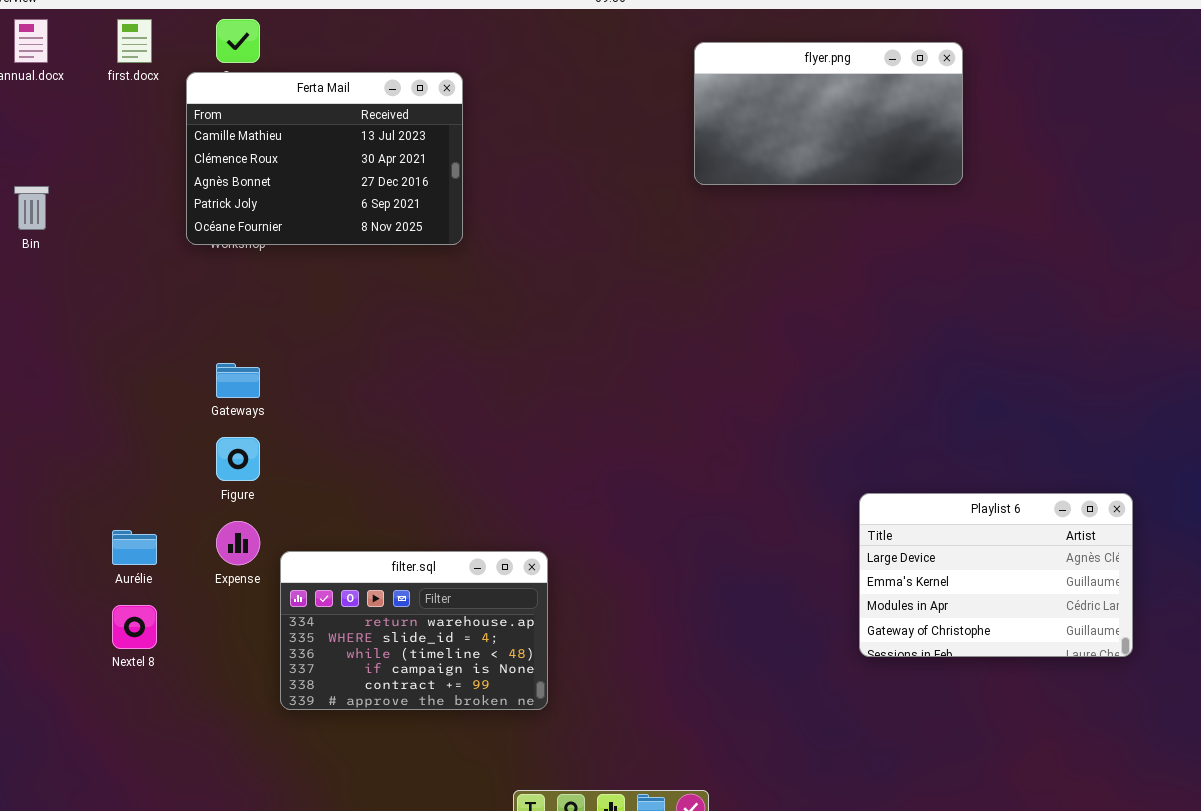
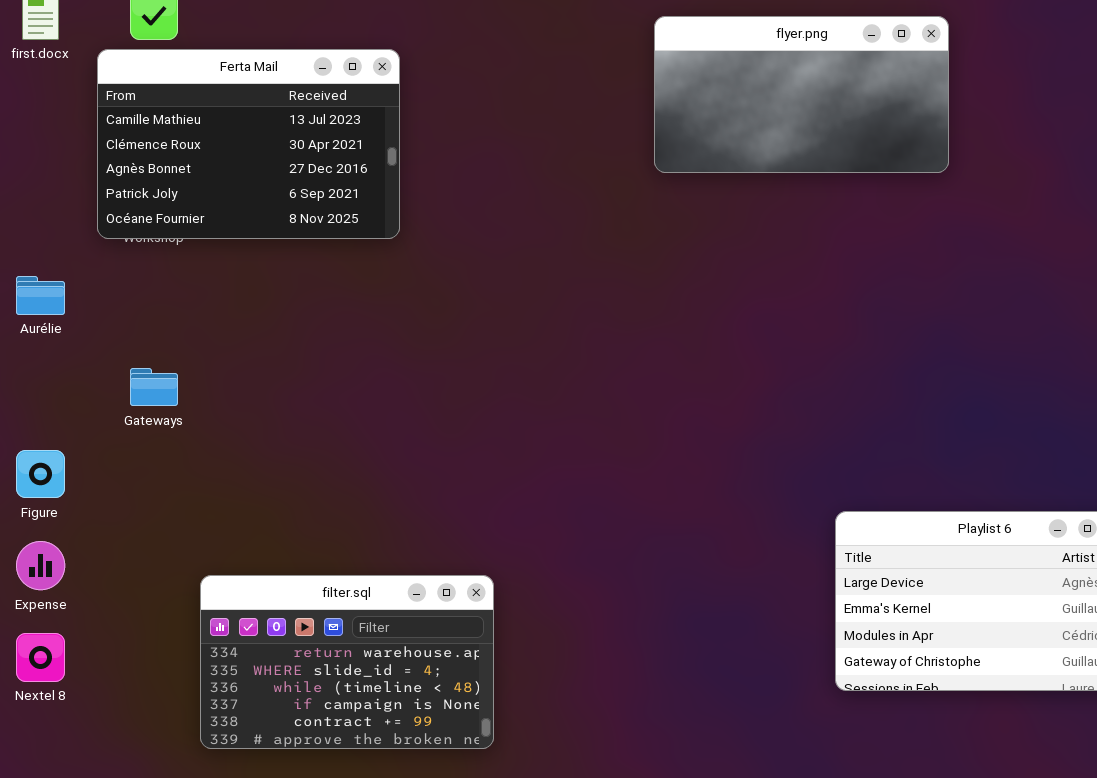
Figure: [216,437,260,481] -> [16,450,65,498], moved
Expense: [216,521,260,565] -> [16,541,65,590], moved
Aurélie: [112,530,157,565] -> [16,276,65,315], moved

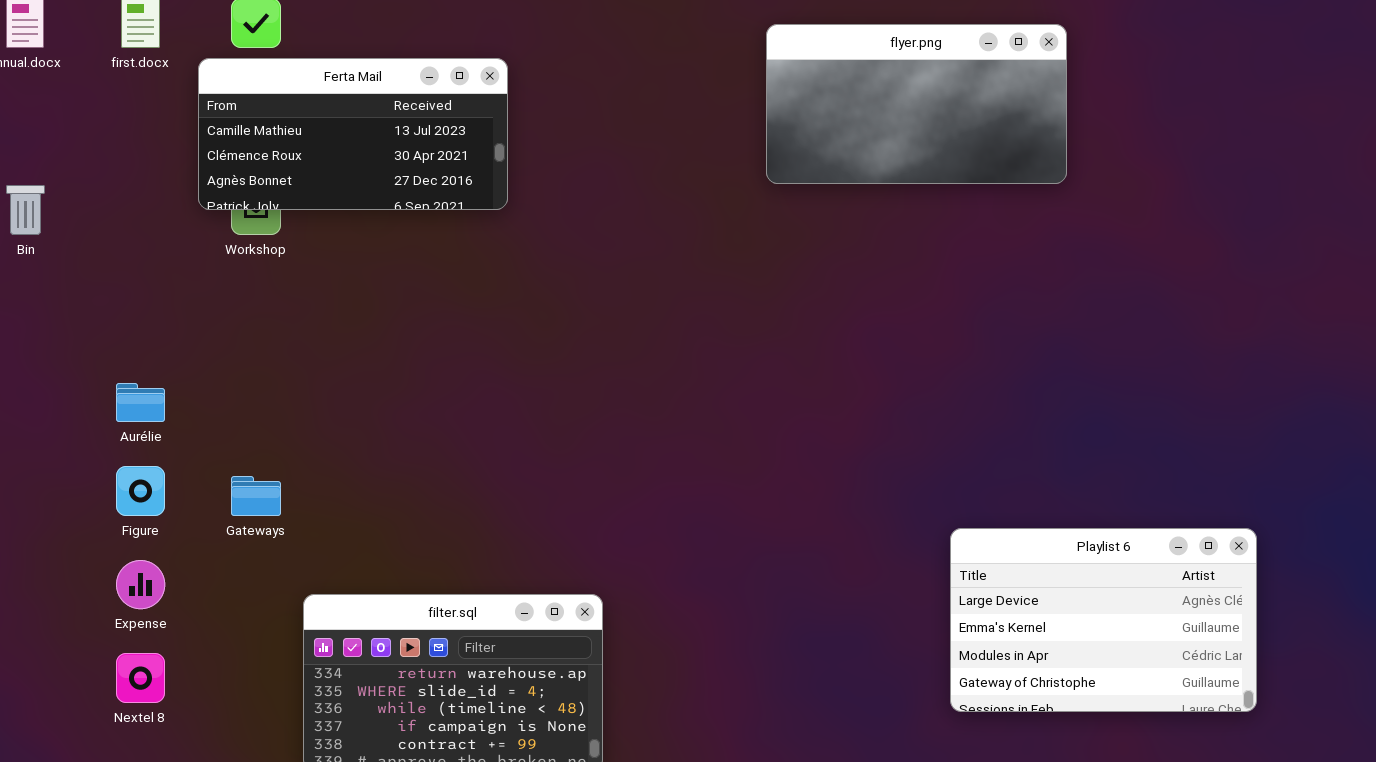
Ferta Mail: [97,49,400,239] -> [198,58,508,210], resized
Aurélie: [16,276,65,315] -> [116,383,165,422], moved
Gateways: [130,368,178,406] -> [231,476,281,516], moved

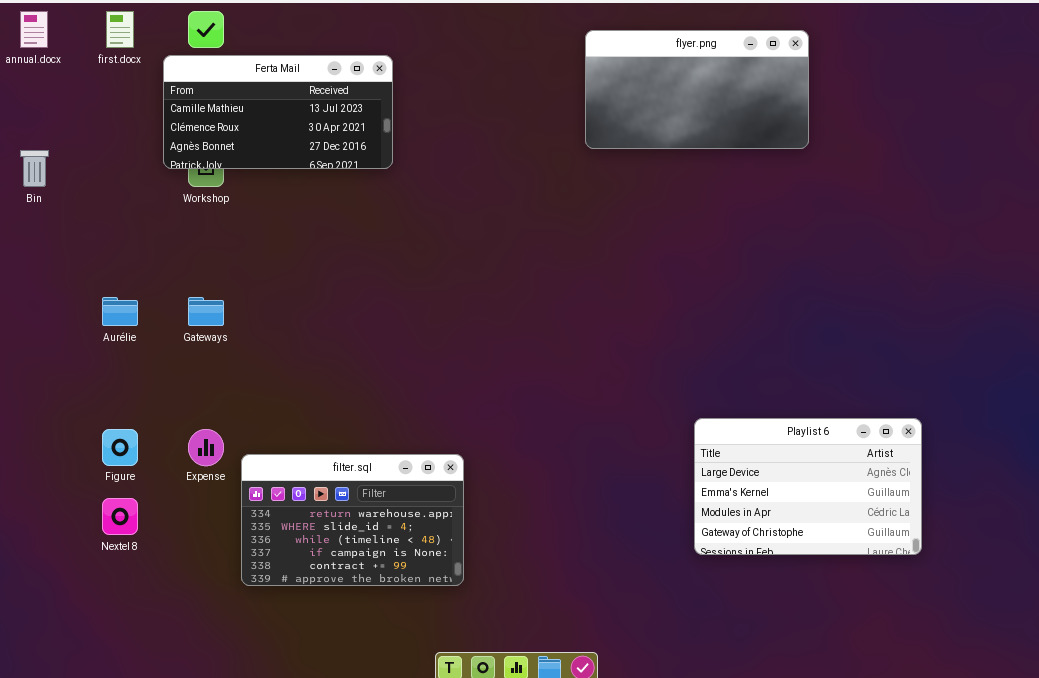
Figure: [116,466,165,516] -> [102,429,138,466], moved
Gateways: [231,476,281,516] -> [188,297,224,326], moved
Playlist 6: [950,528,1257,712] -> [694,418,922,555], moved
Expense: [116,560,165,609] -> [188,429,224,466], moved

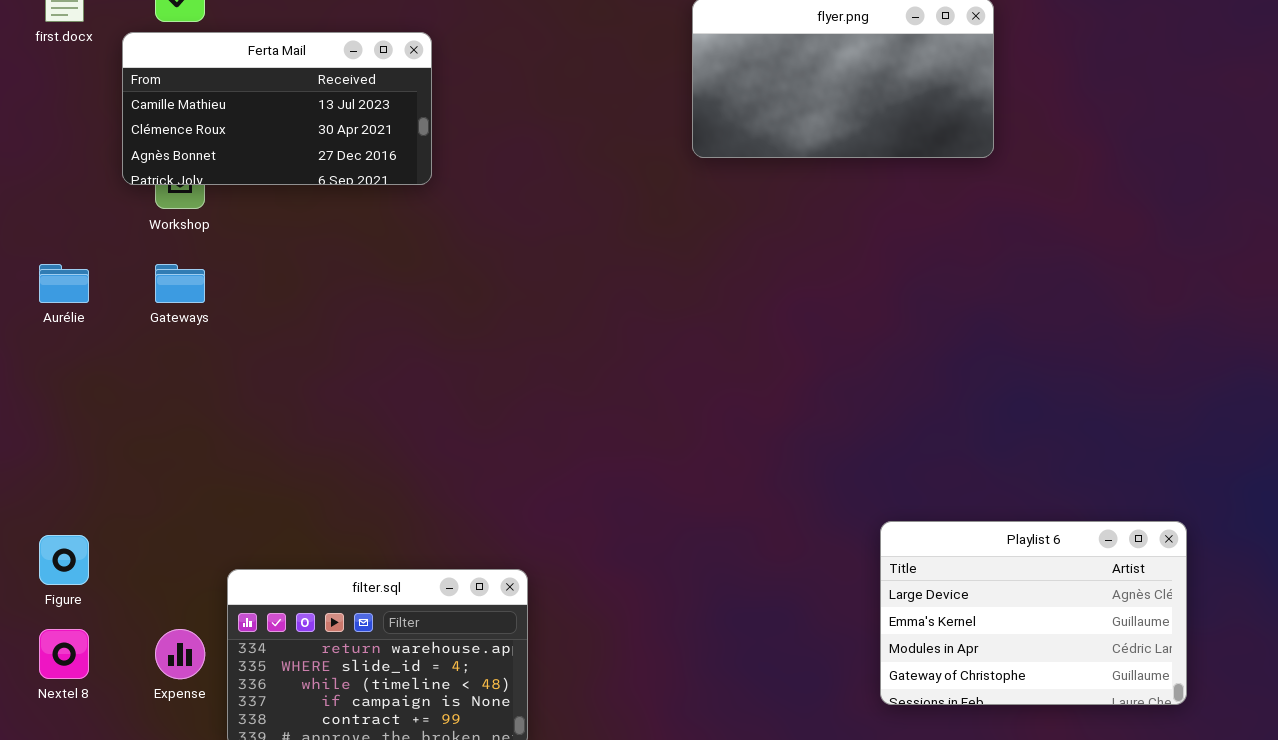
Aurélie: [102,297,138,326] -> [39,264,89,303], moved
Gateways: [188,297,224,326] -> [155,264,205,303], moved
Playlist 6: [694,418,922,555] -> [880,521,1187,705], moved
Expense: [188,429,224,466] -> [155,629,205,679], moved

